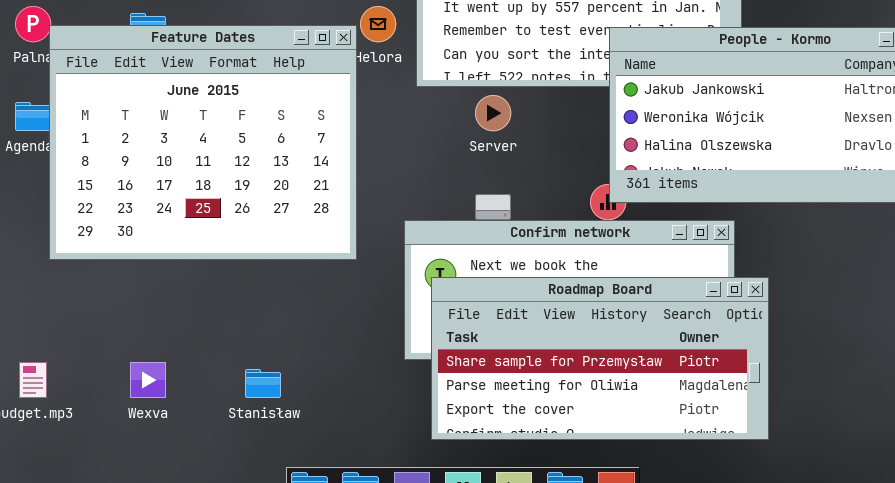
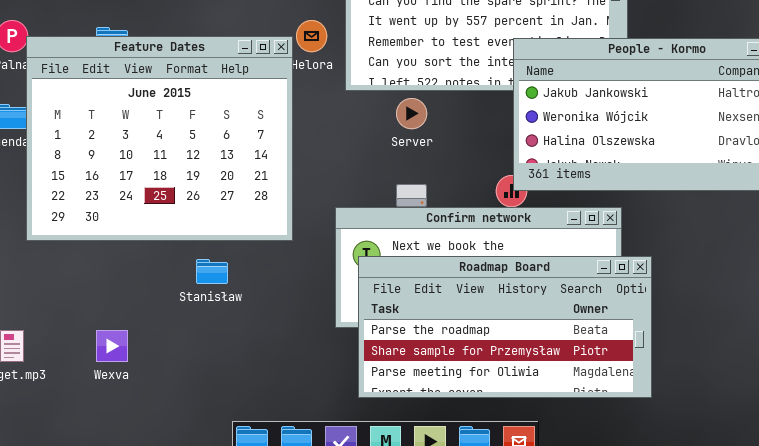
Roadmap Board: [431,277,769,440] -> [358,256,652,398], scrolled up 1 row
Stanisław: [245,369,281,398] -> [196,259,228,284], moved

